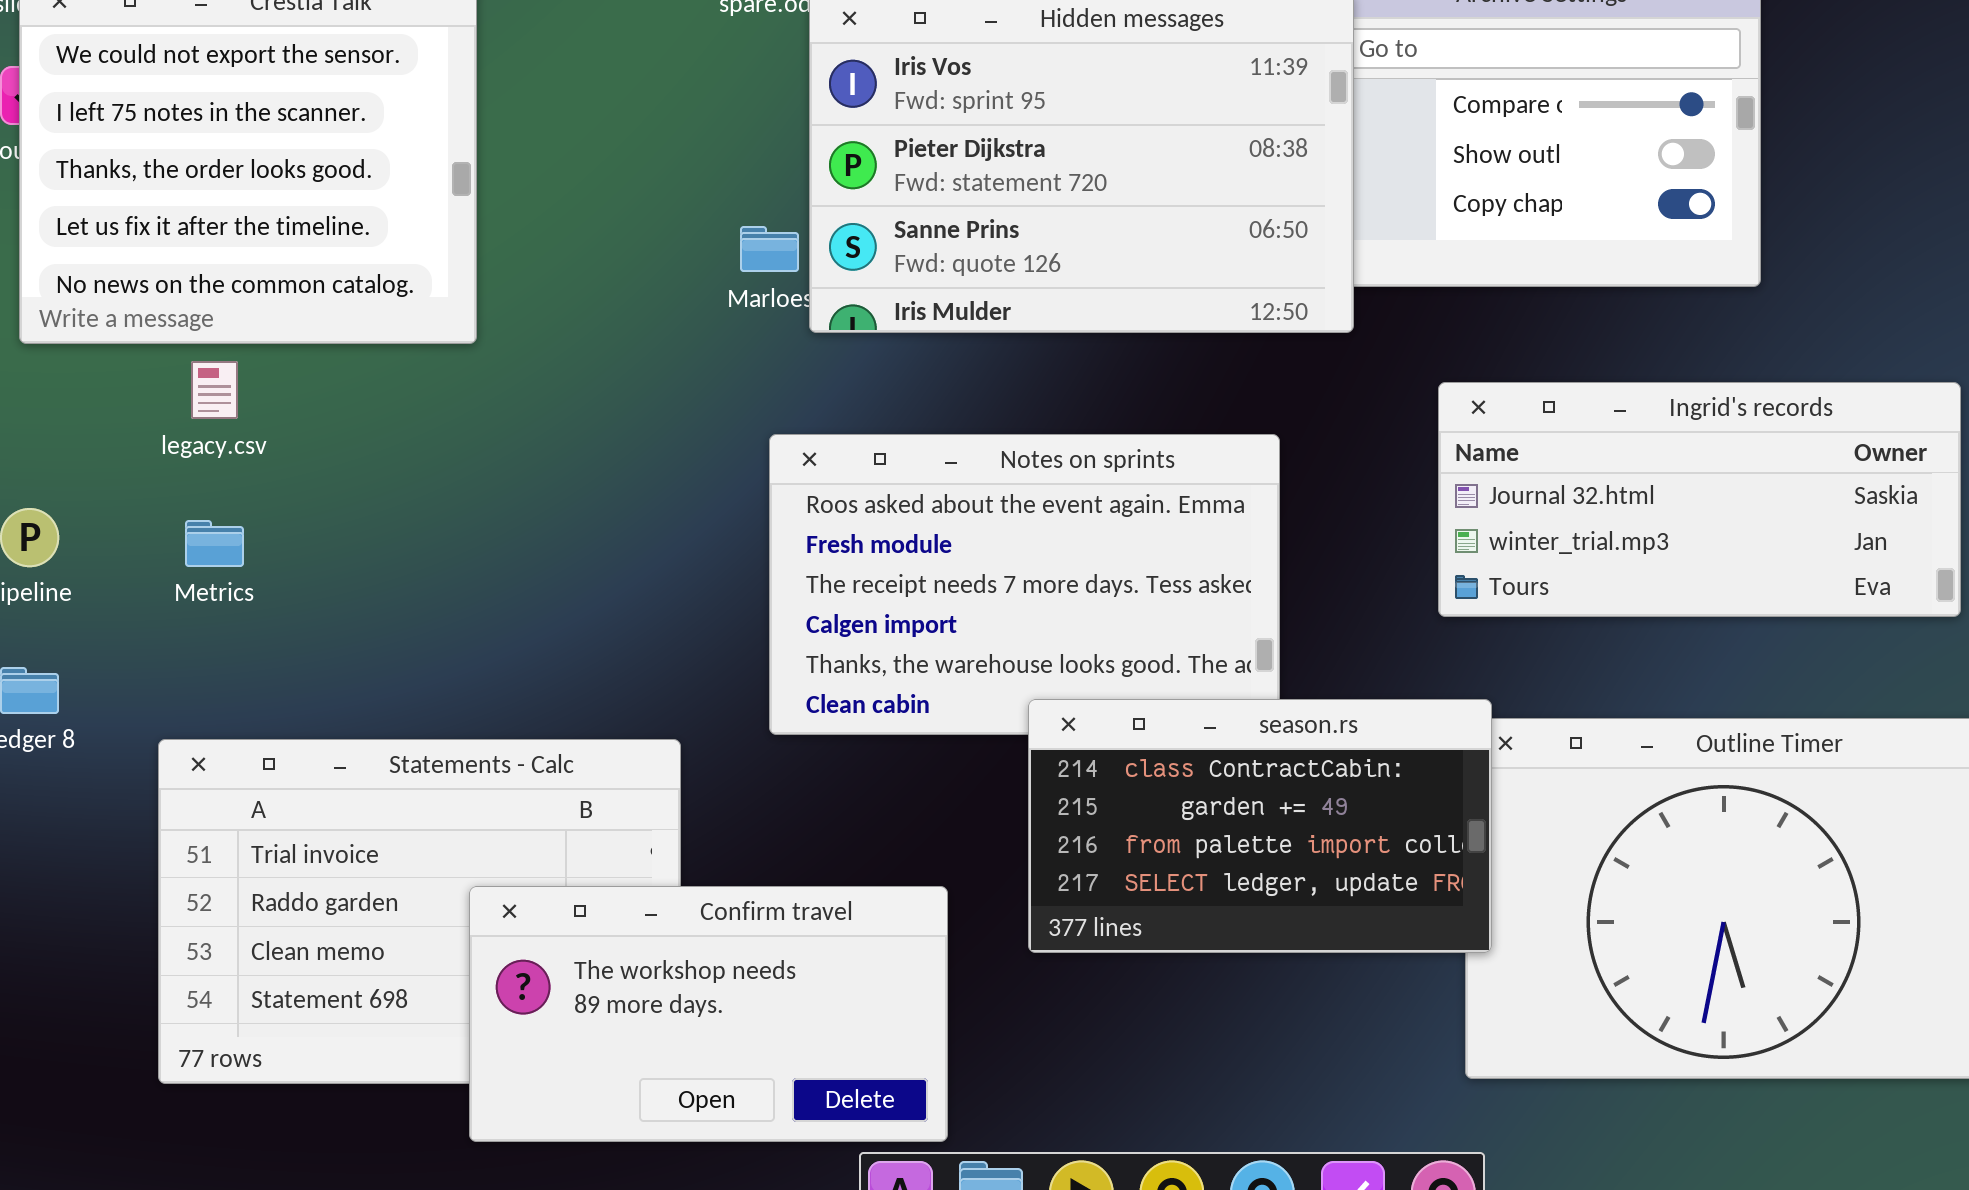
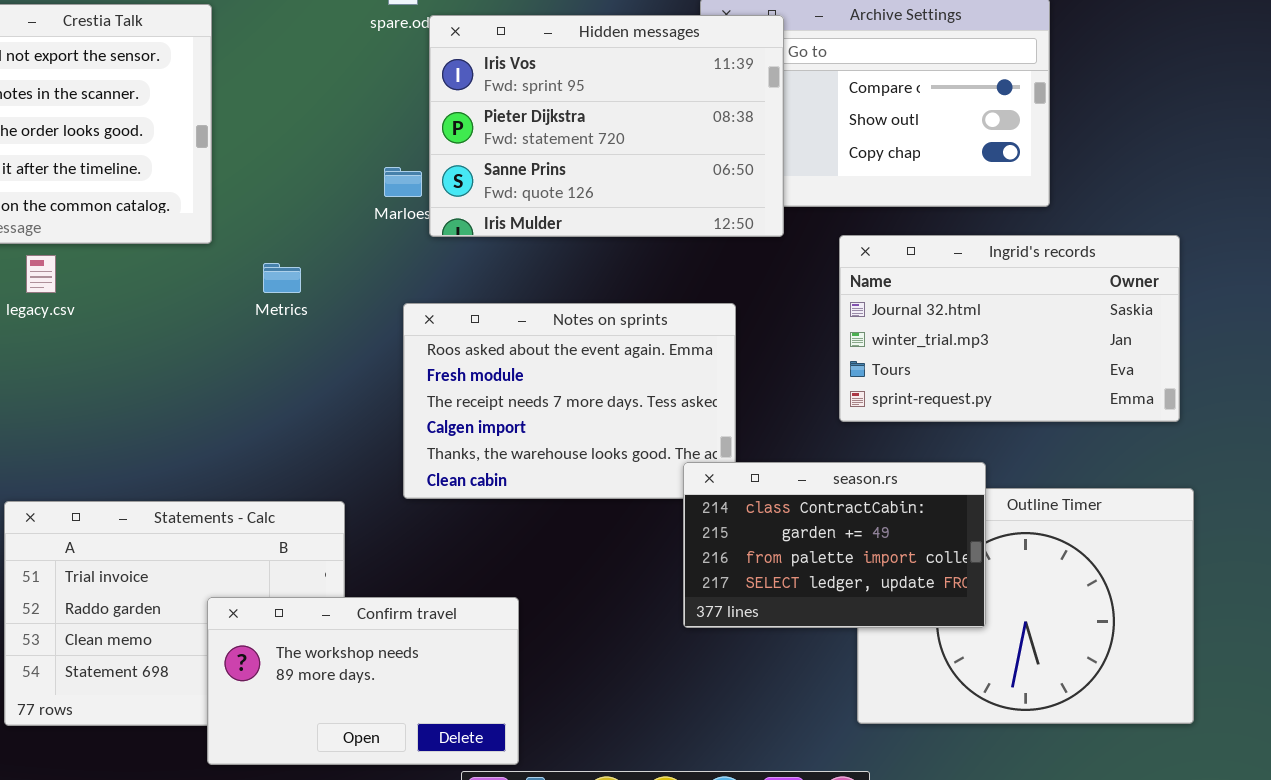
Ingrid's records: [1438,382,1961,617] -> [839,235,1180,422], resized
Metrics: [185,520,244,567] -> [263,263,301,293], moved
season.rs: [1028,699,1492,953] -> [683,462,986,628], moved

